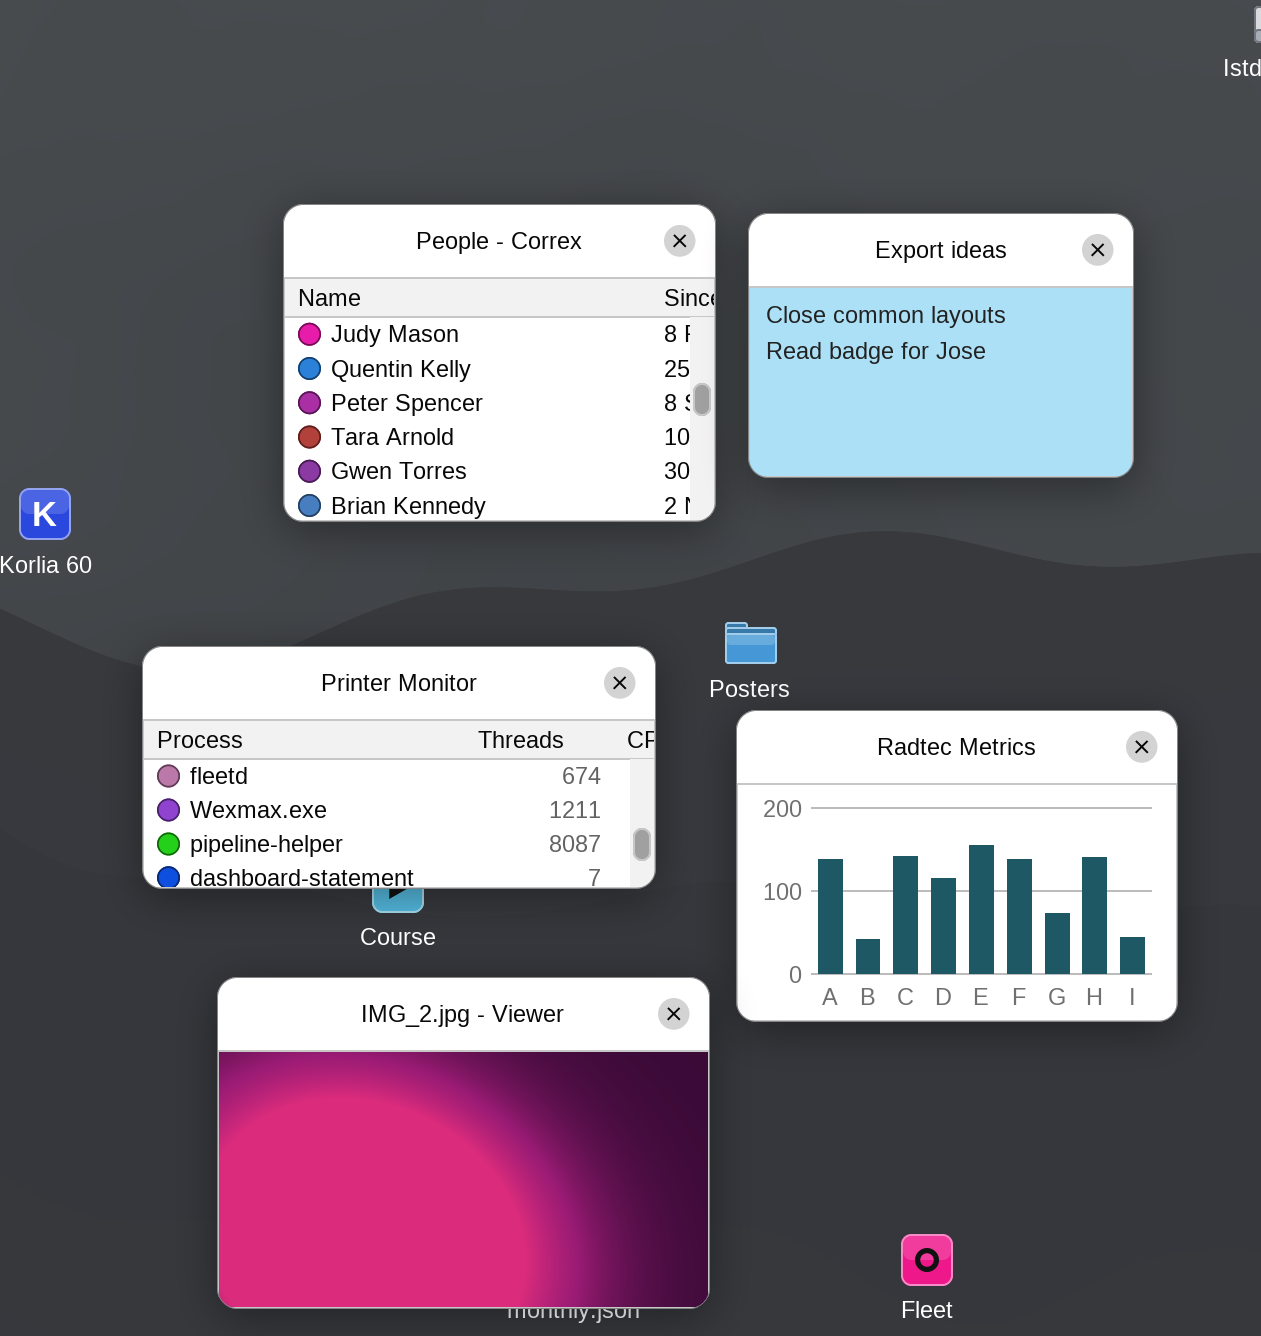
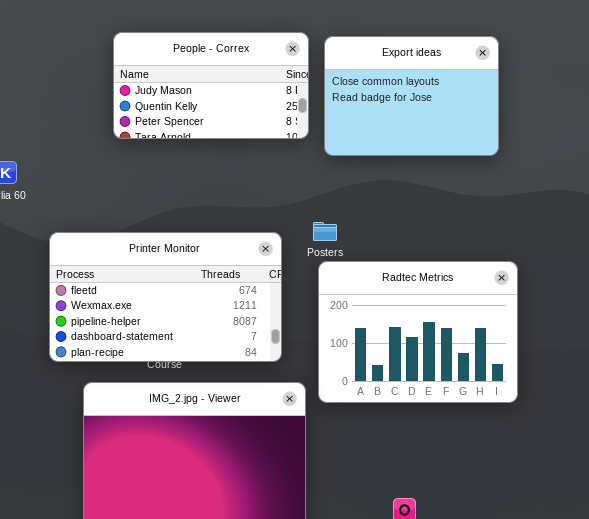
People - Correx: [283,204,716,522] -> [113,32,309,139], resized
Printer Monitor: [142,646,656,889] -> [49,232,282,362], resized

